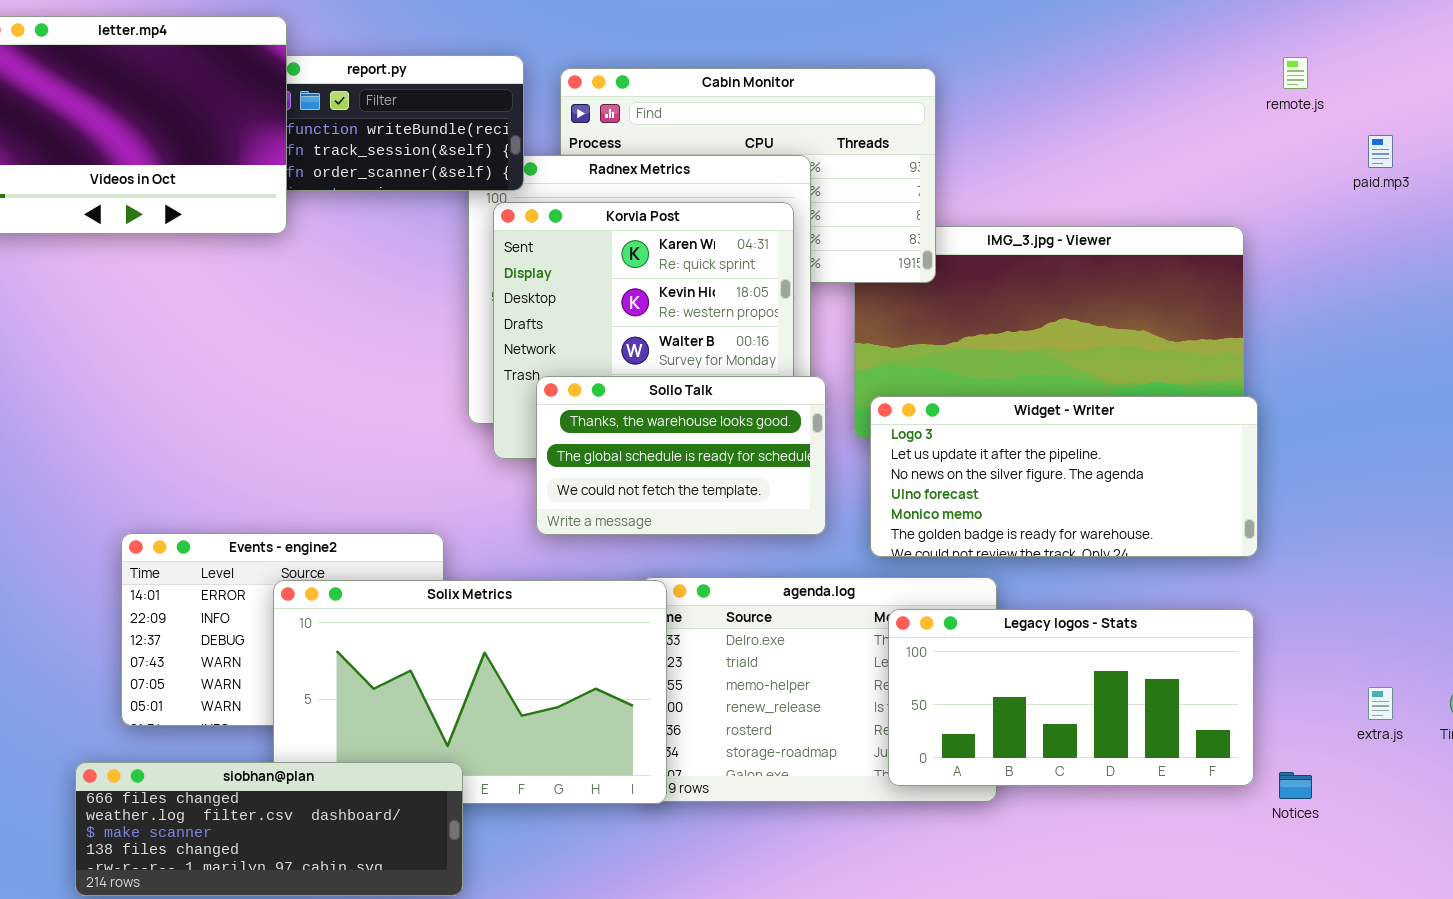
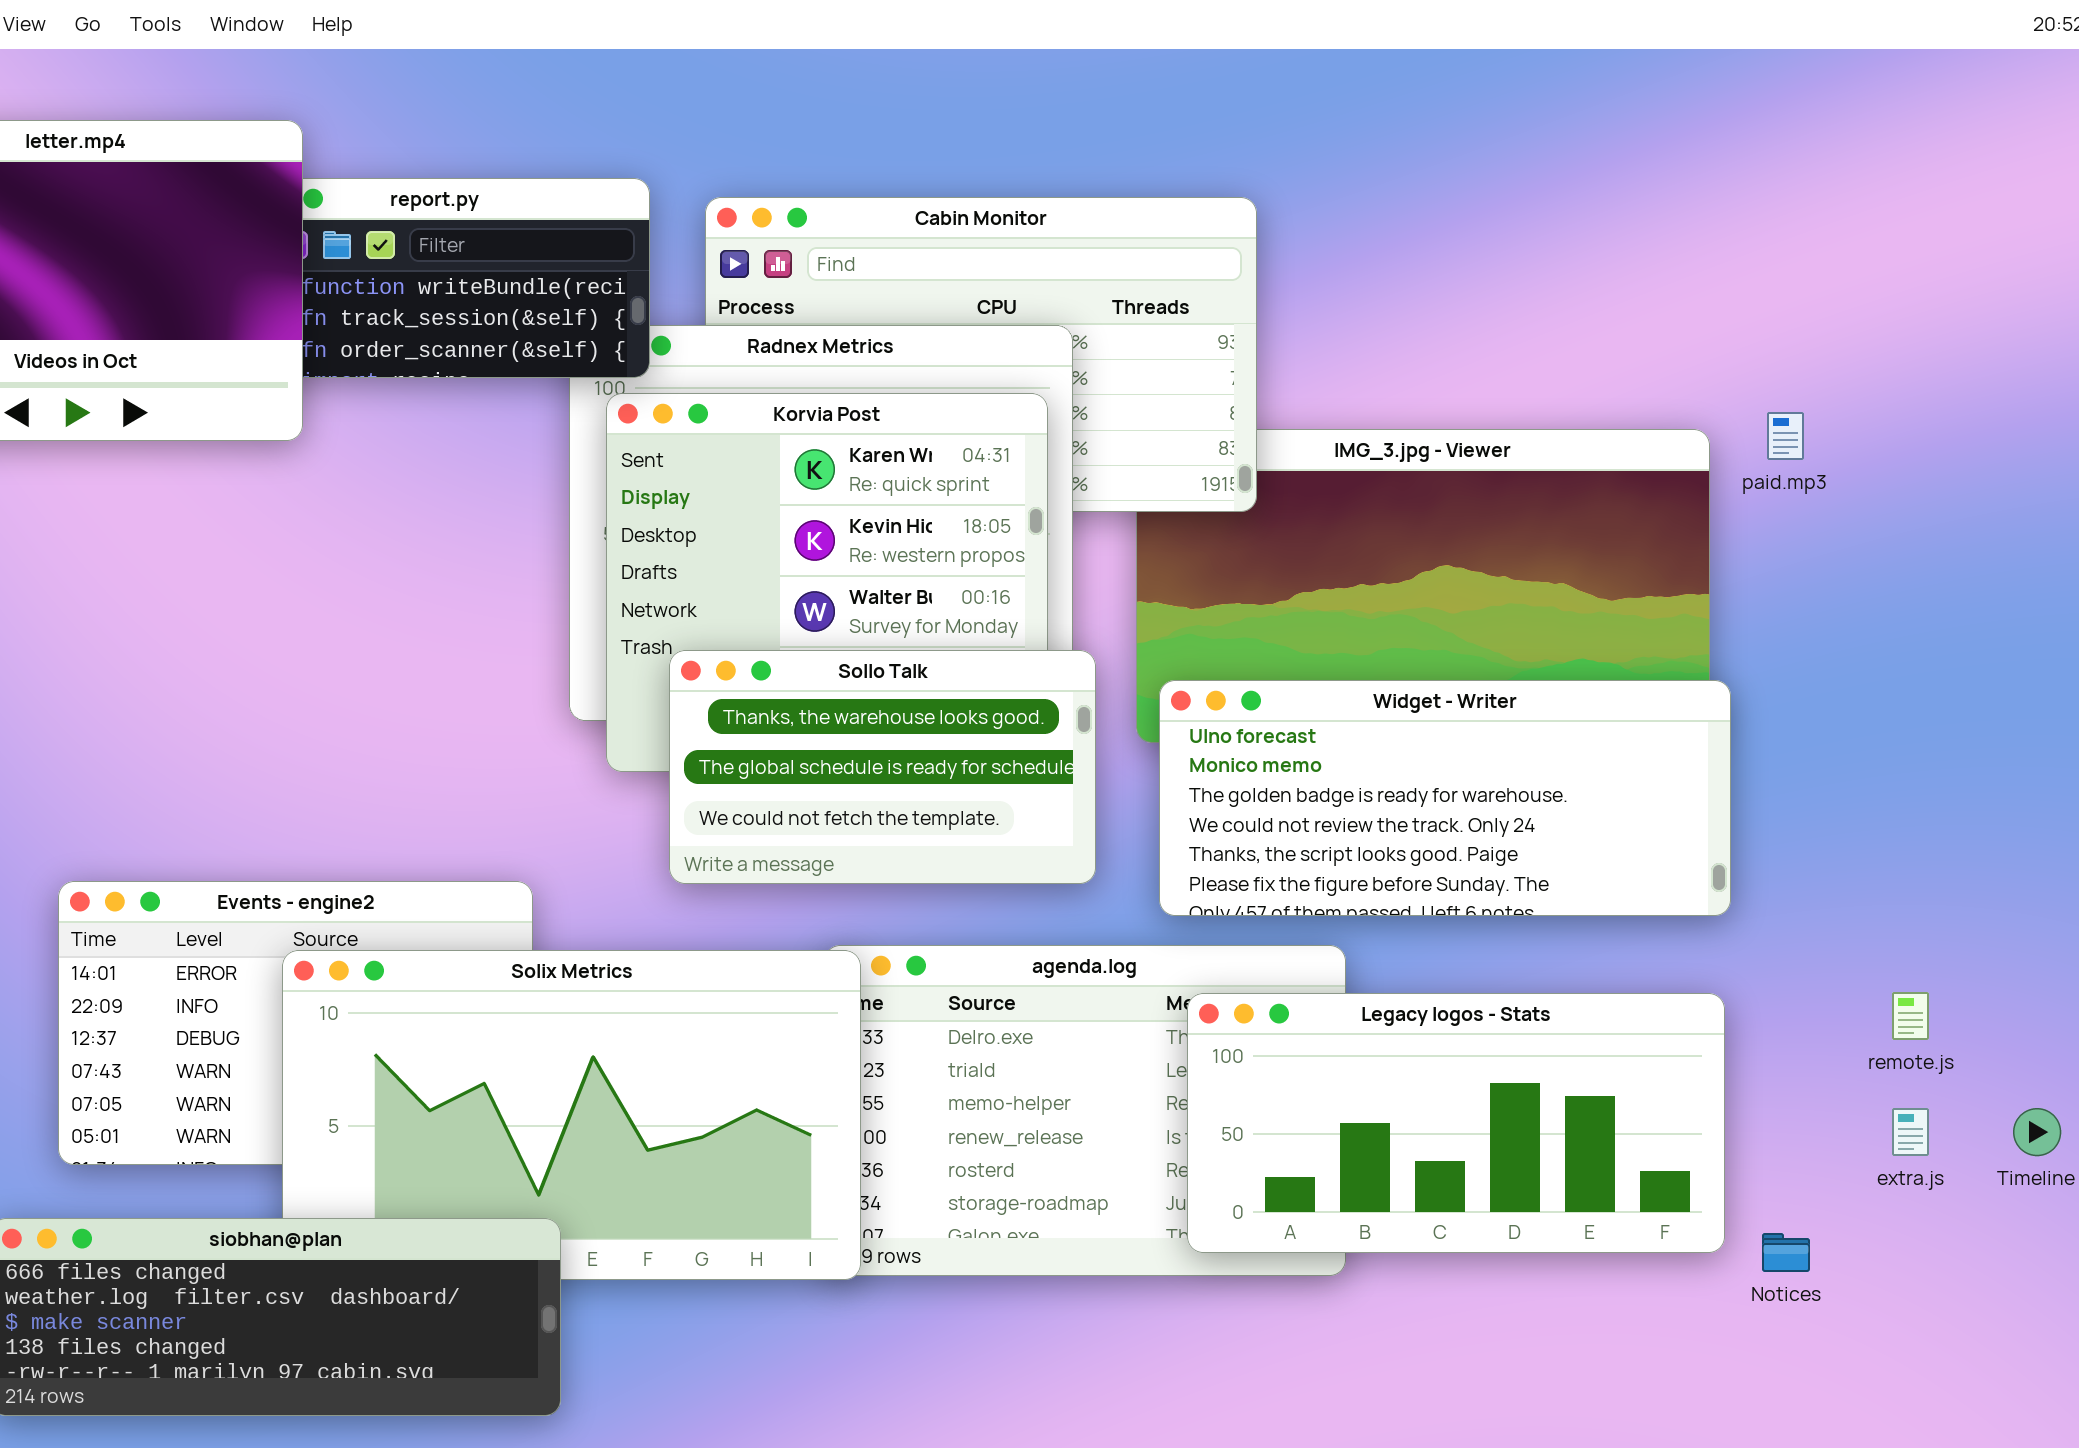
remote.js: [1283,57,1308,89] -> [1892,992,1929,1040], moved
paid.mp3: [1368,135,1393,168] -> [1767,412,1804,460], moved
Widget - Writer: [870,396,1258,557] -> [1159,680,1731,916], scrolled down 3 rows

